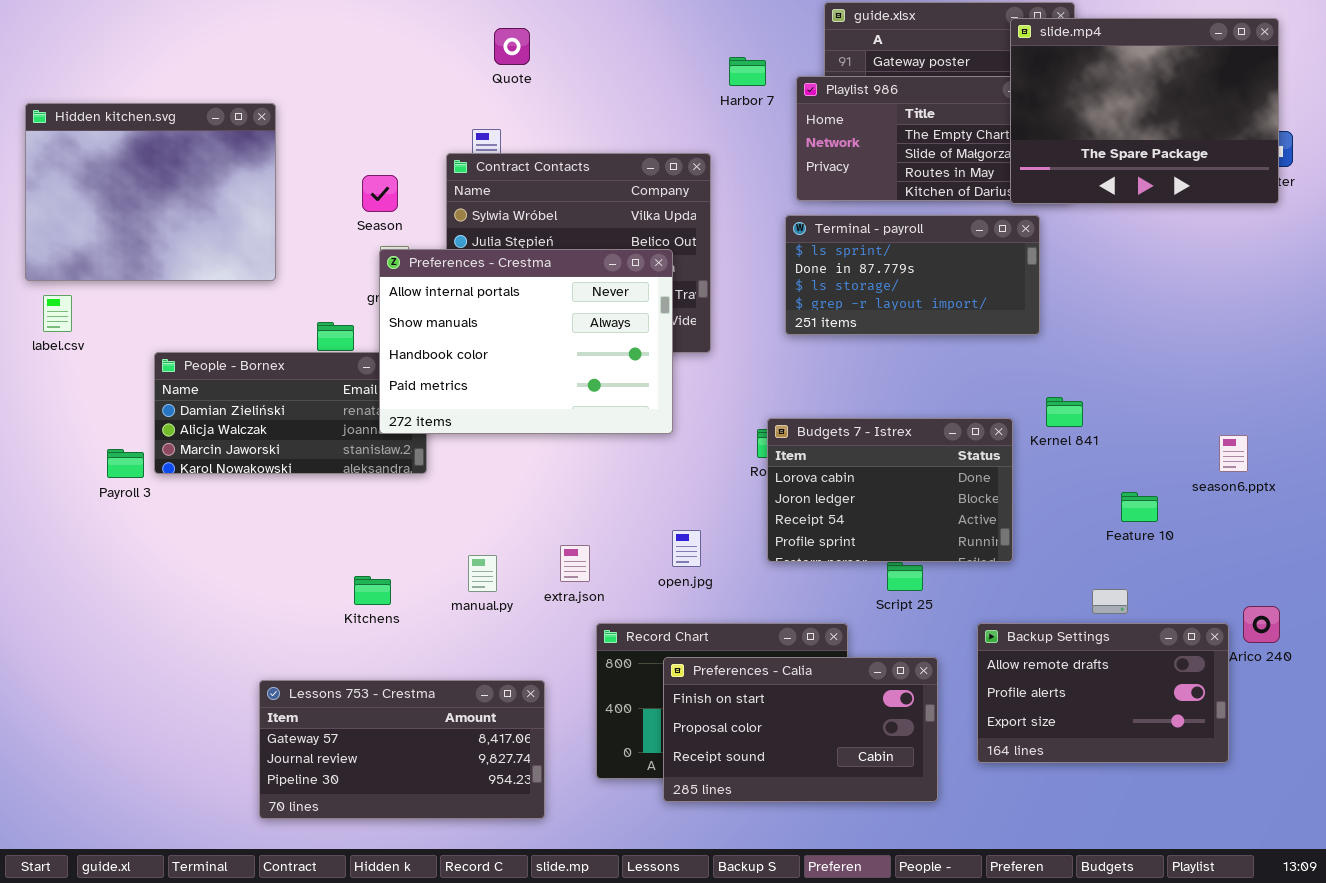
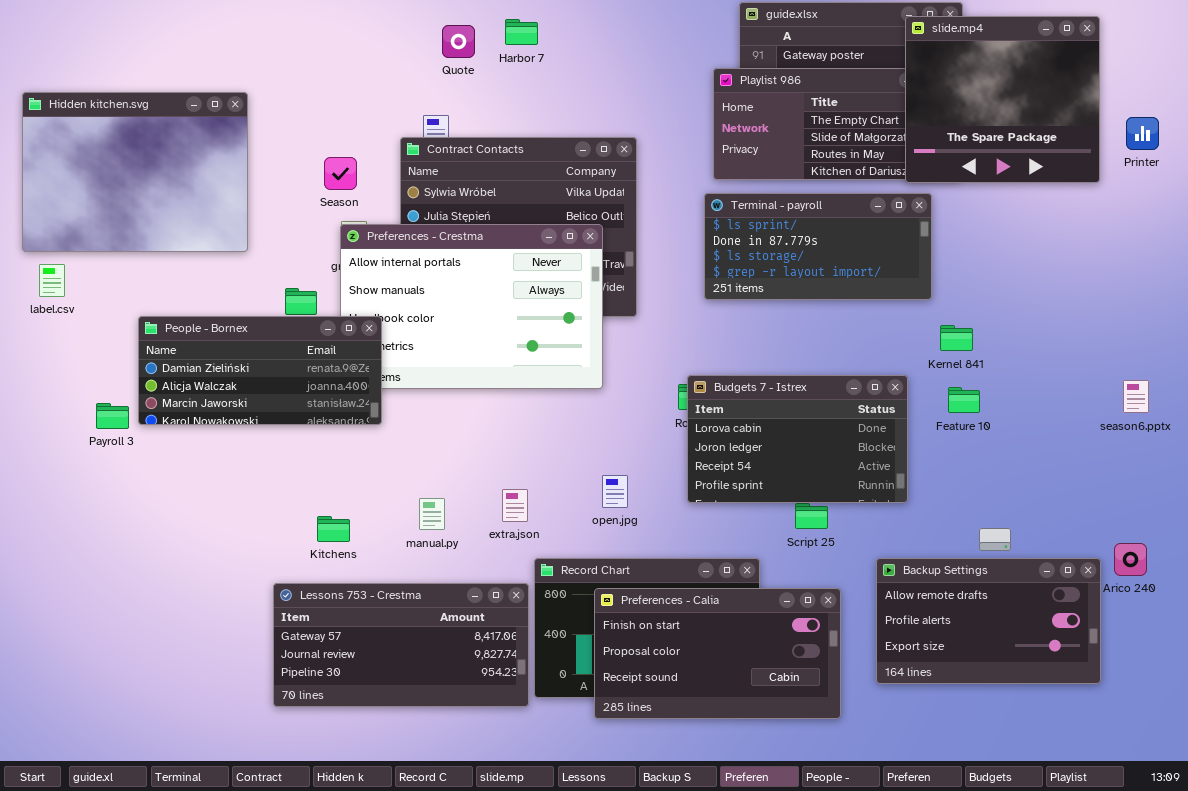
slide.mp4: [1010,18,1279,204] -> [905,16,1100,183], resized
Harbor 7: [729,57,766,86] -> [505,19,538,45], moved
People - Bornex: [154,352,427,474] -> [138,316,382,425], raised
Kernel 841: [1046,397,1083,427] -> [940,325,973,351], moved
season6.pptx: [1219,435,1248,472] -> [1123,380,1149,413], moved
Feature 10: [1121,492,1158,522] -> [948,387,980,413], moved
Lessons 753 - Crestma: [259,680,545,819] -> [273,583,529,707], moved

